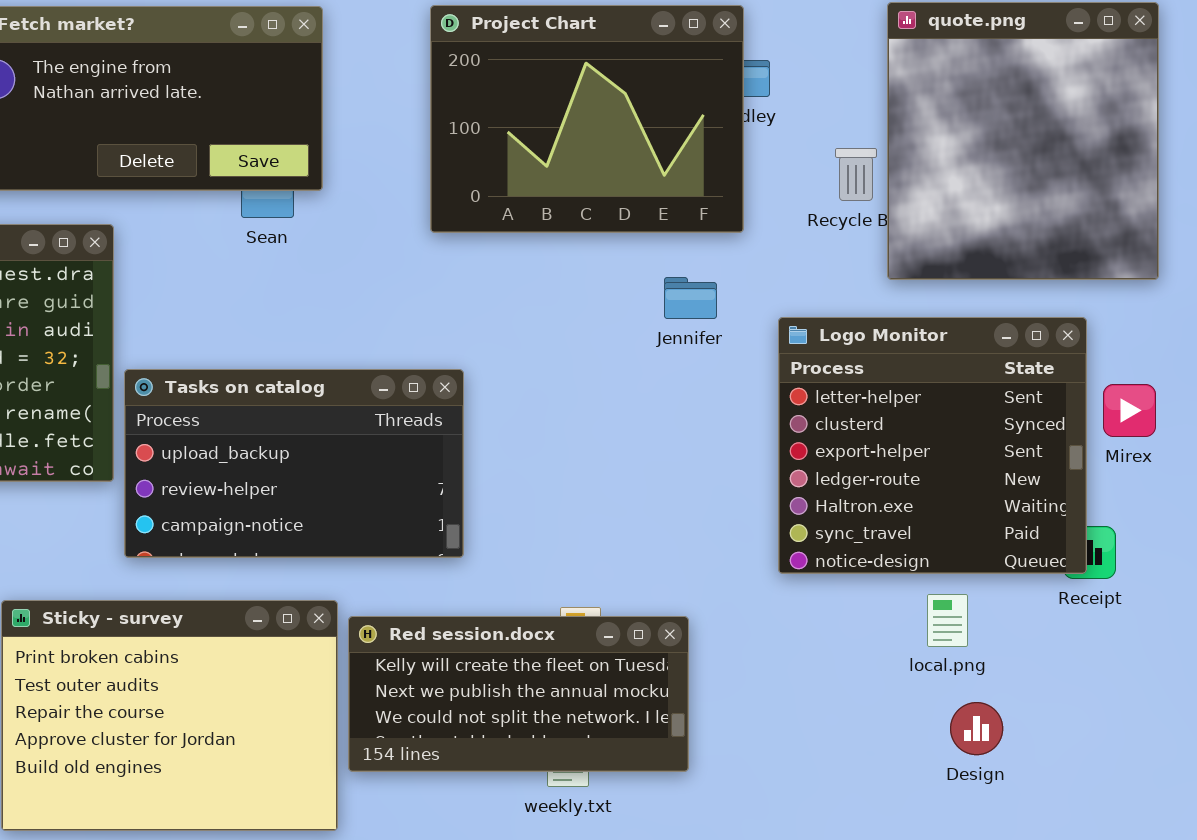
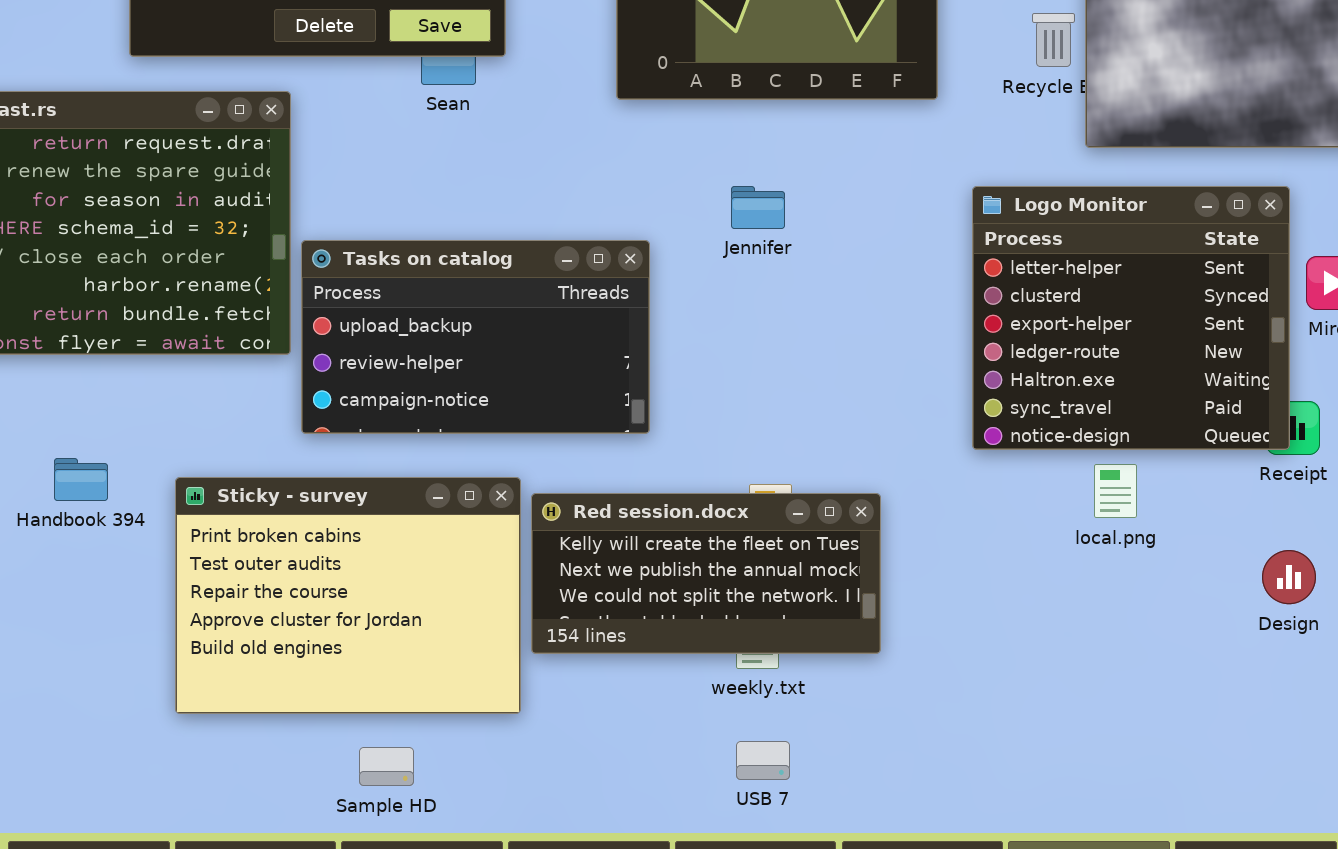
Jennifer: [664,277,717,319] -> [731,186,785,229], moved
local.png: [927,594,968,647] -> [1094,464,1137,518], moved
Design: [950,702,1003,755] -> [1262,550,1316,604], moved

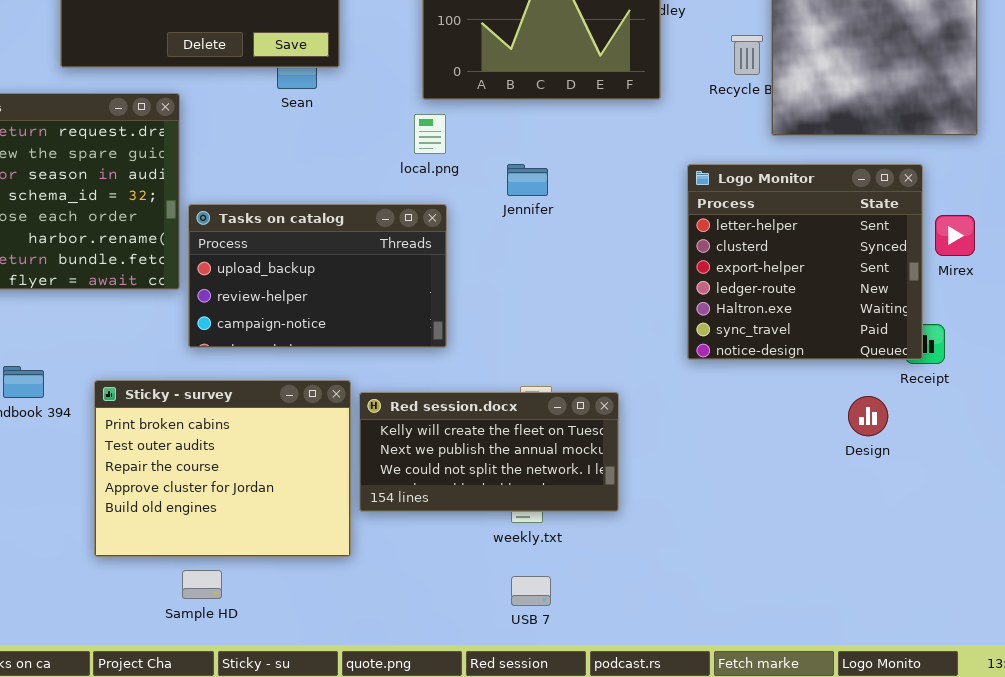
local.png: [1094,464,1137,518] -> [414,114,446,154], moved
Design: [1262,550,1316,604] -> [848,396,888,436], moved
Sample HD: [359,747,414,786] -> [182,570,222,599], moved

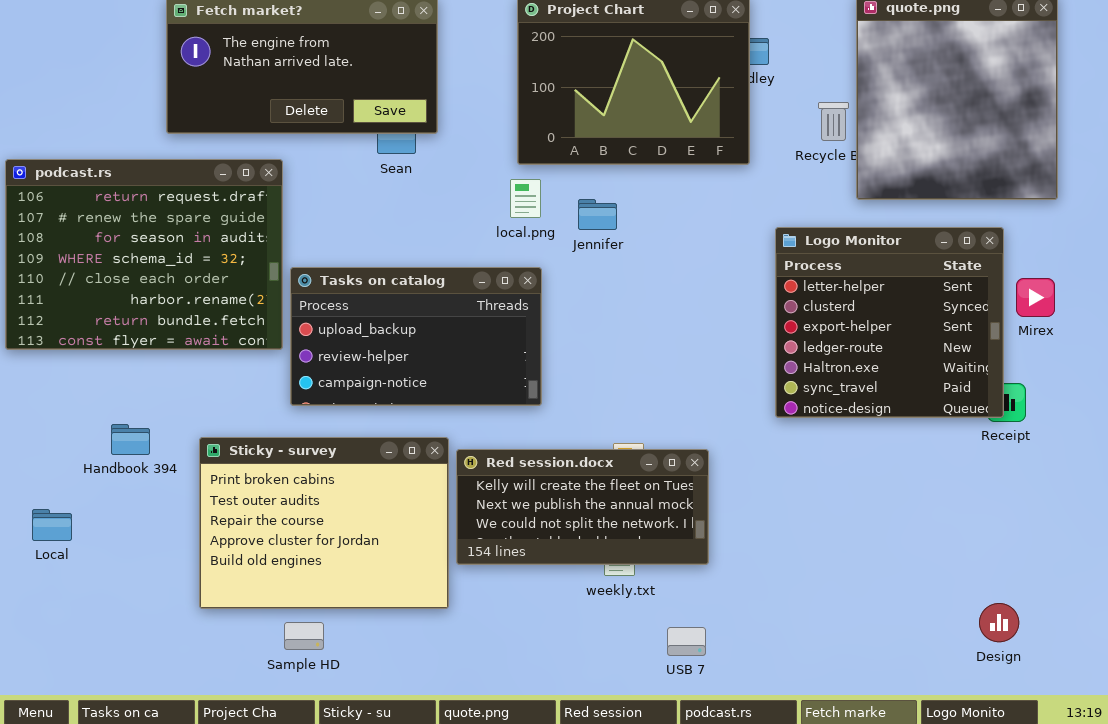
Jennifer: [507,164,548,196] -> [578,199,617,230], moved
Design: [848,396,888,436] -> [979,603,1019,642], moved
USB 7: [511,576,551,606] -> [667,627,706,656], moved

